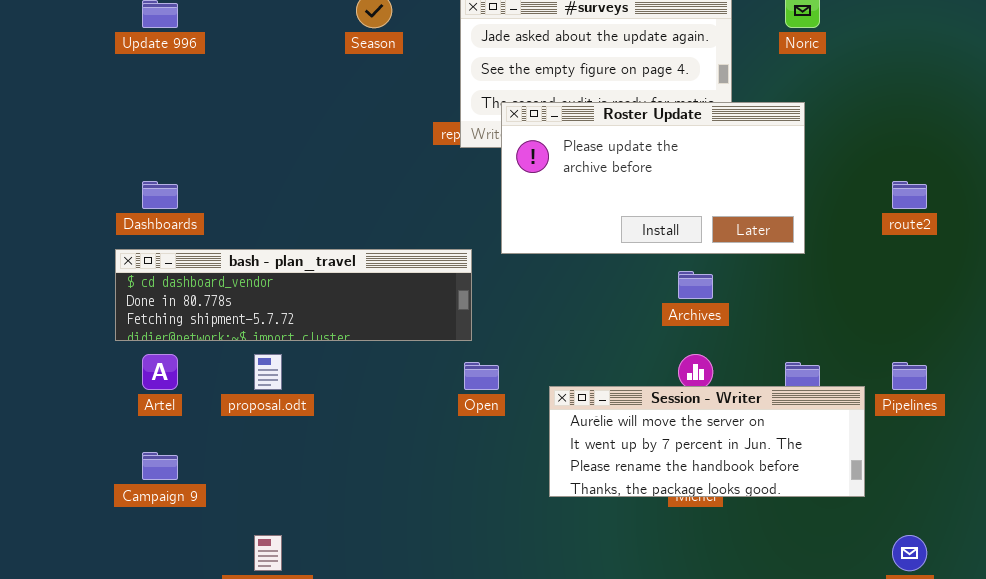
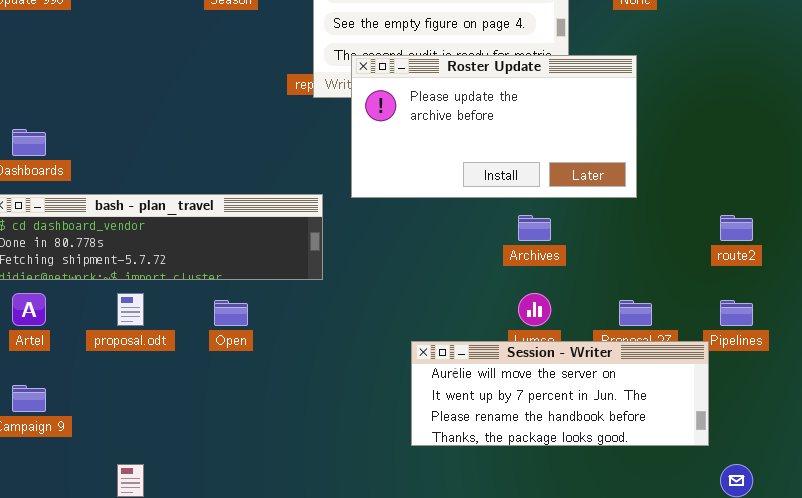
route2: [892,181,927,209] -> [720,215,753,241], moved
Open: [464,362,499,390] -> [214,300,248,326], moved
Session - Writer: [549,386,865,497] -> [411,341,709,446], moved

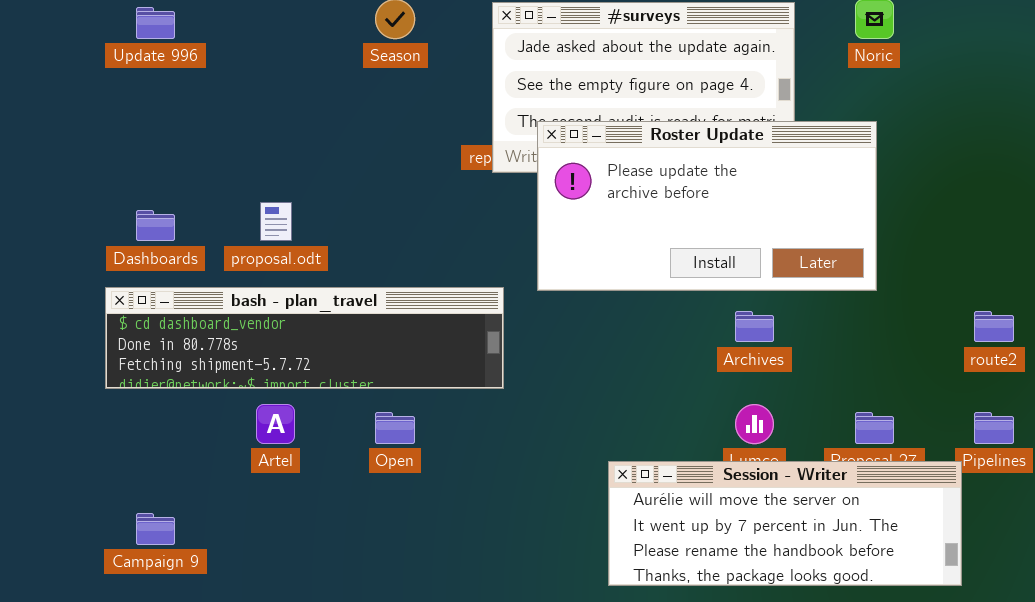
Artel: [12,293,46,326] -> [256,404,295,444], moved
proposal.odt: [117,293,144,326] -> [260,202,292,241], moved

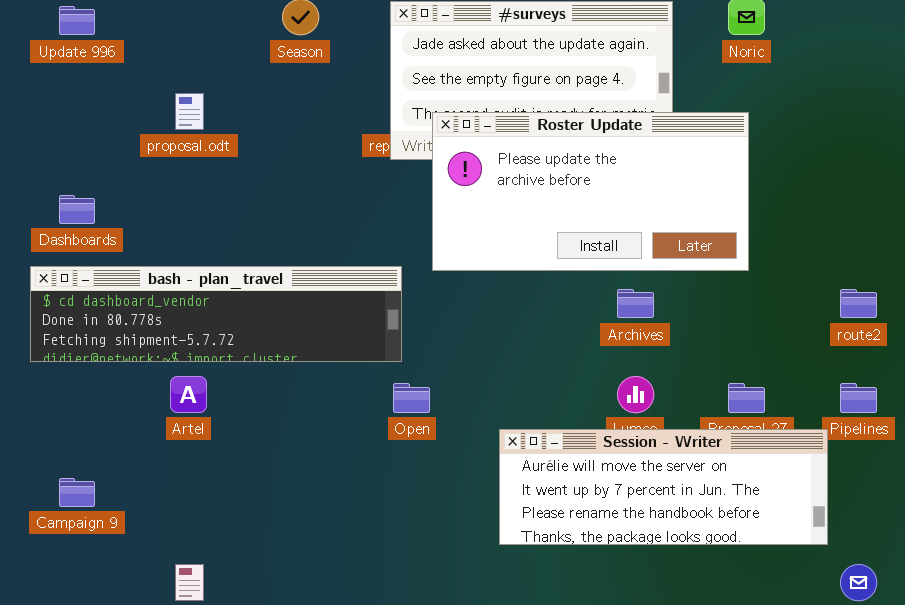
proposal.odt: [260,202,292,241] -> [175,93,204,130], moved
Open: [375,412,415,444] -> [393,383,430,413], moved

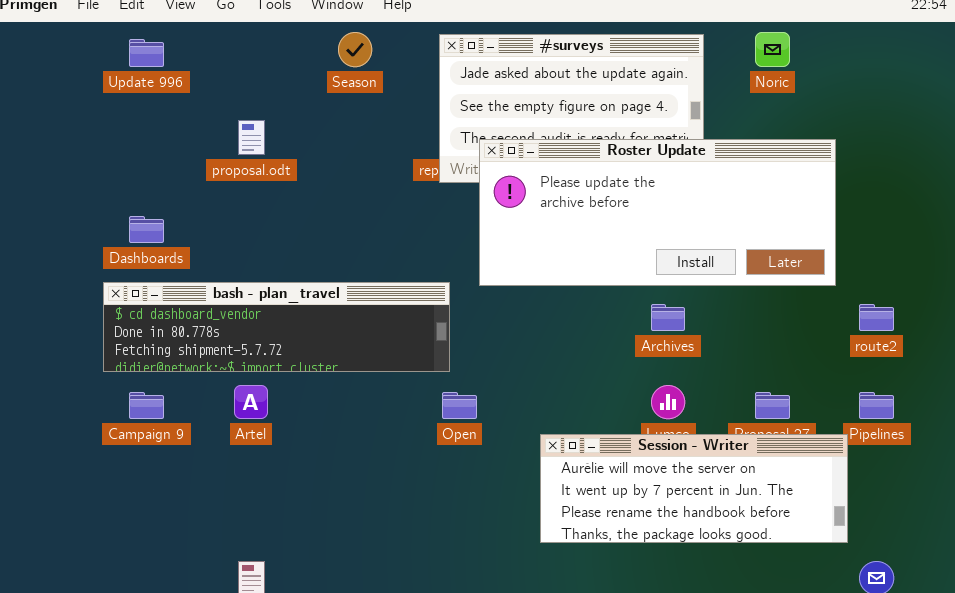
Roster Update: [432,112,749,271] -> [479,139,836,286], resized
Campaign 9: [59,478,95,507] -> [129,392,164,419], moved

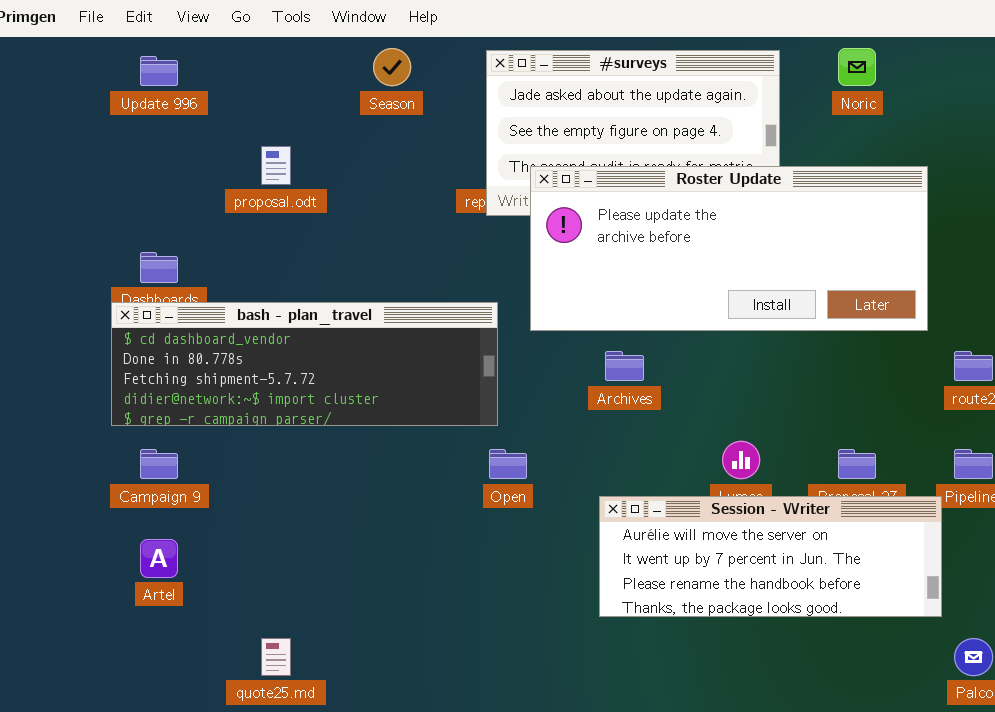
bash - plan_travel: [103,282,450,372] -> [111,302,498,426], resized
Archives: [651,304,685,331] -> [605,351,644,381], moved
Artel: [234,385,268,419] -> [140,539,178,578], moved

